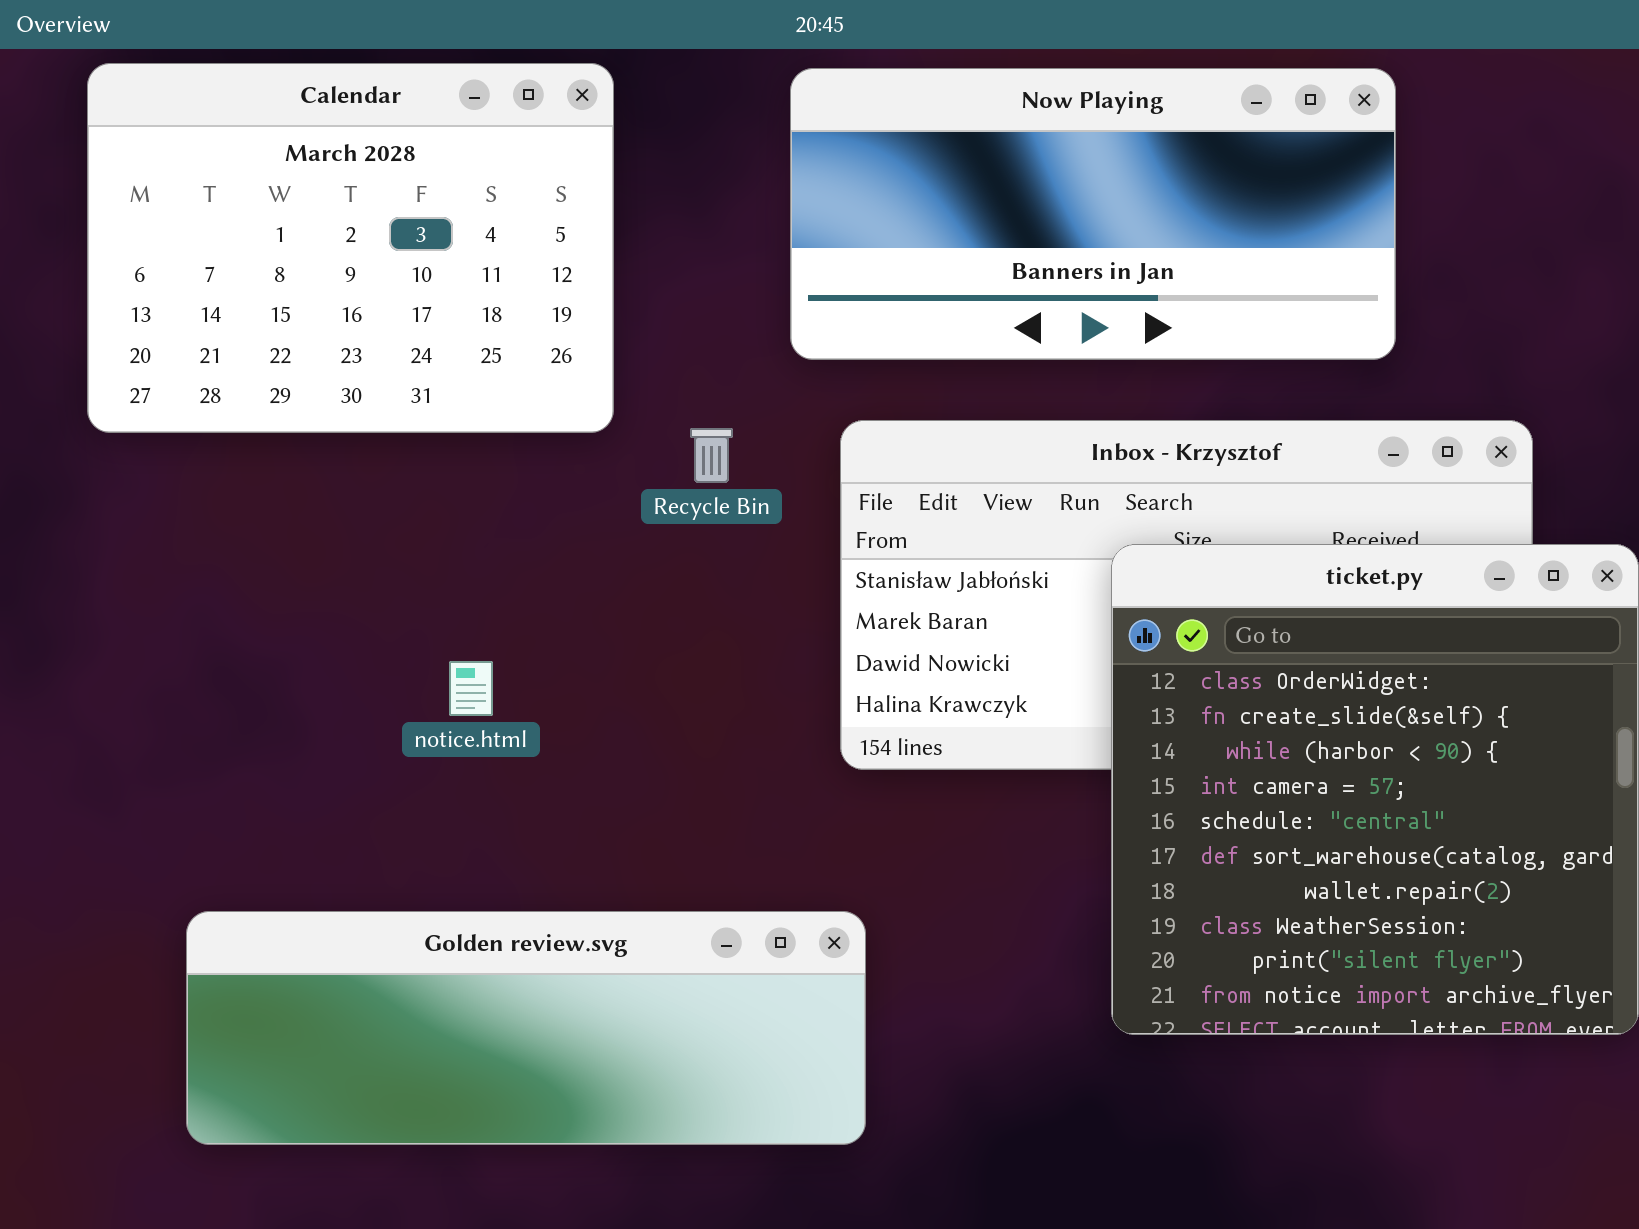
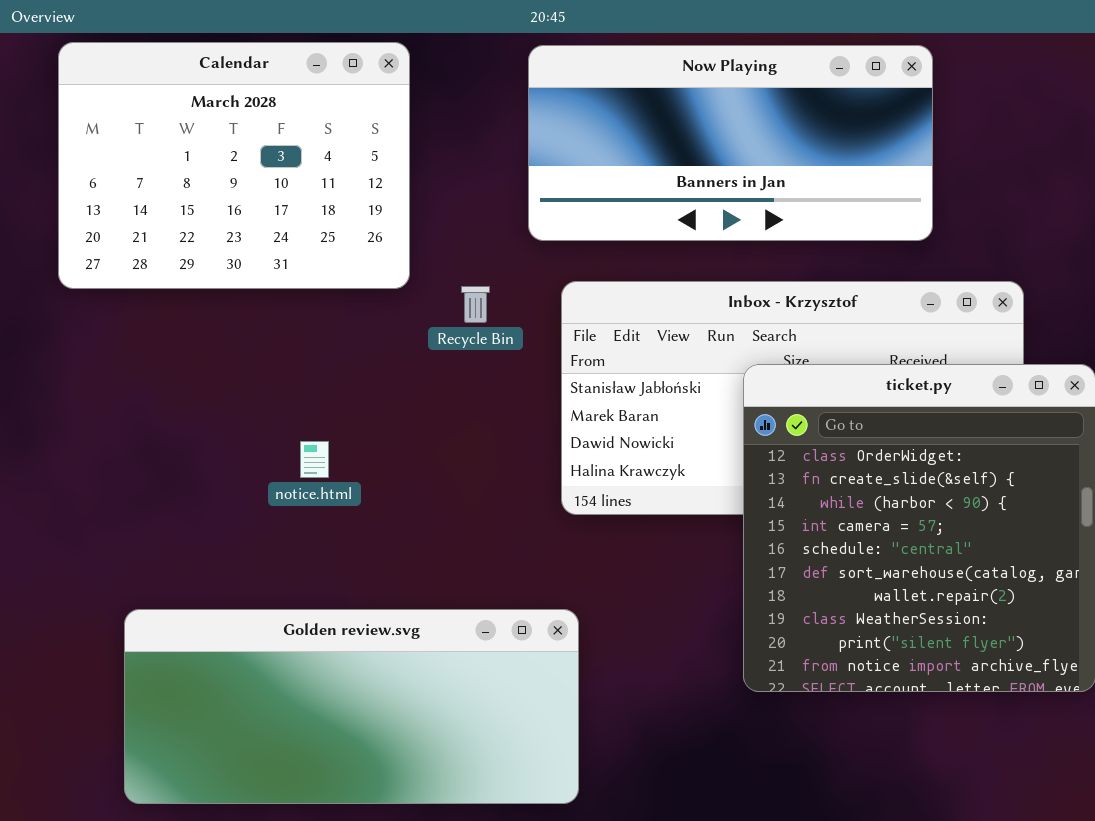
Golden review.svg: [186,911,866,1145] -> [124,609,579,804], resized

